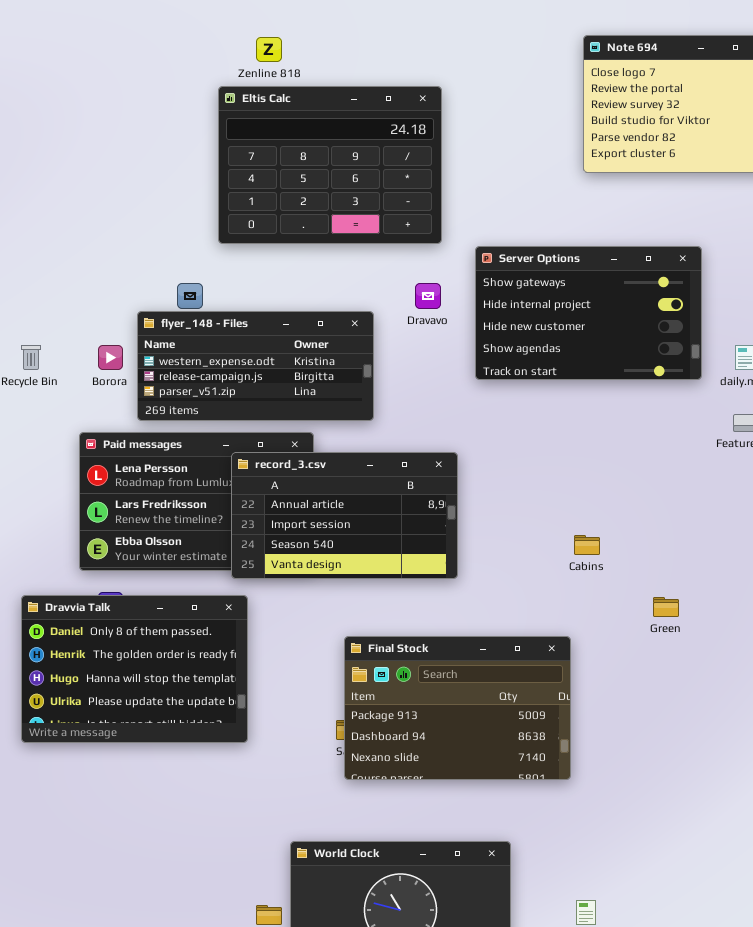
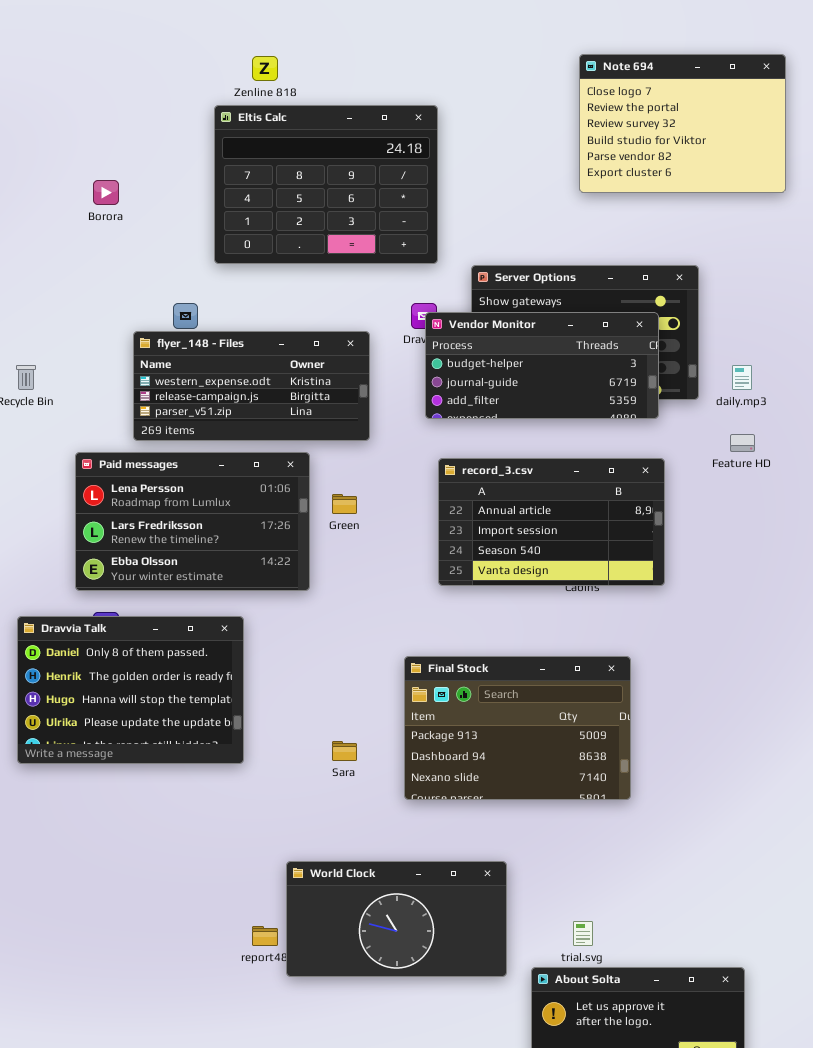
Vendor Monitor: none -> [425,312,659,419], opened
Borora: [98,345,123,370] -> [93,180,119,205], moved
record_3.csv: [231,452,458,579] -> [438,458,665,586], moved
Green: [653,597,679,617] -> [332,494,357,514], moved
Final Stock: [344,636,571,780] -> [404,656,631,800], moved

